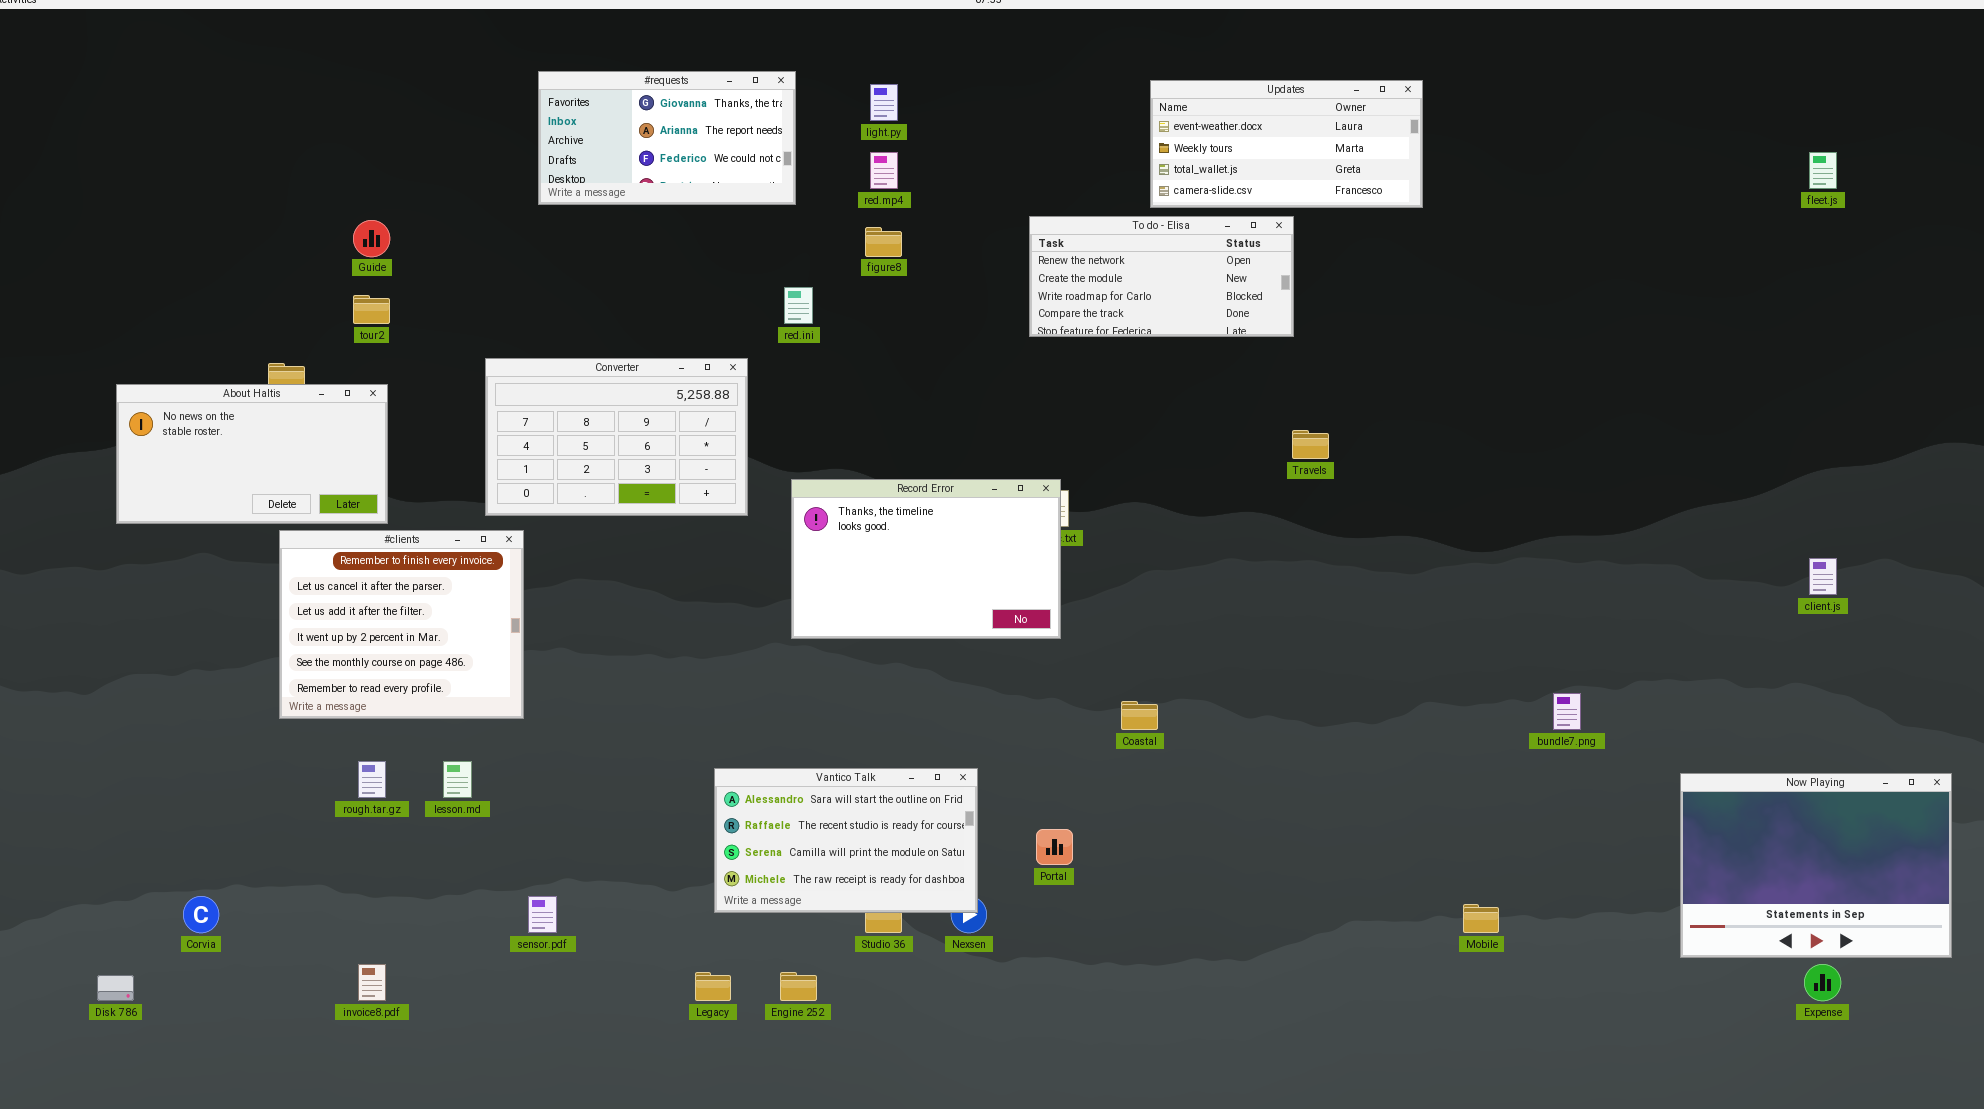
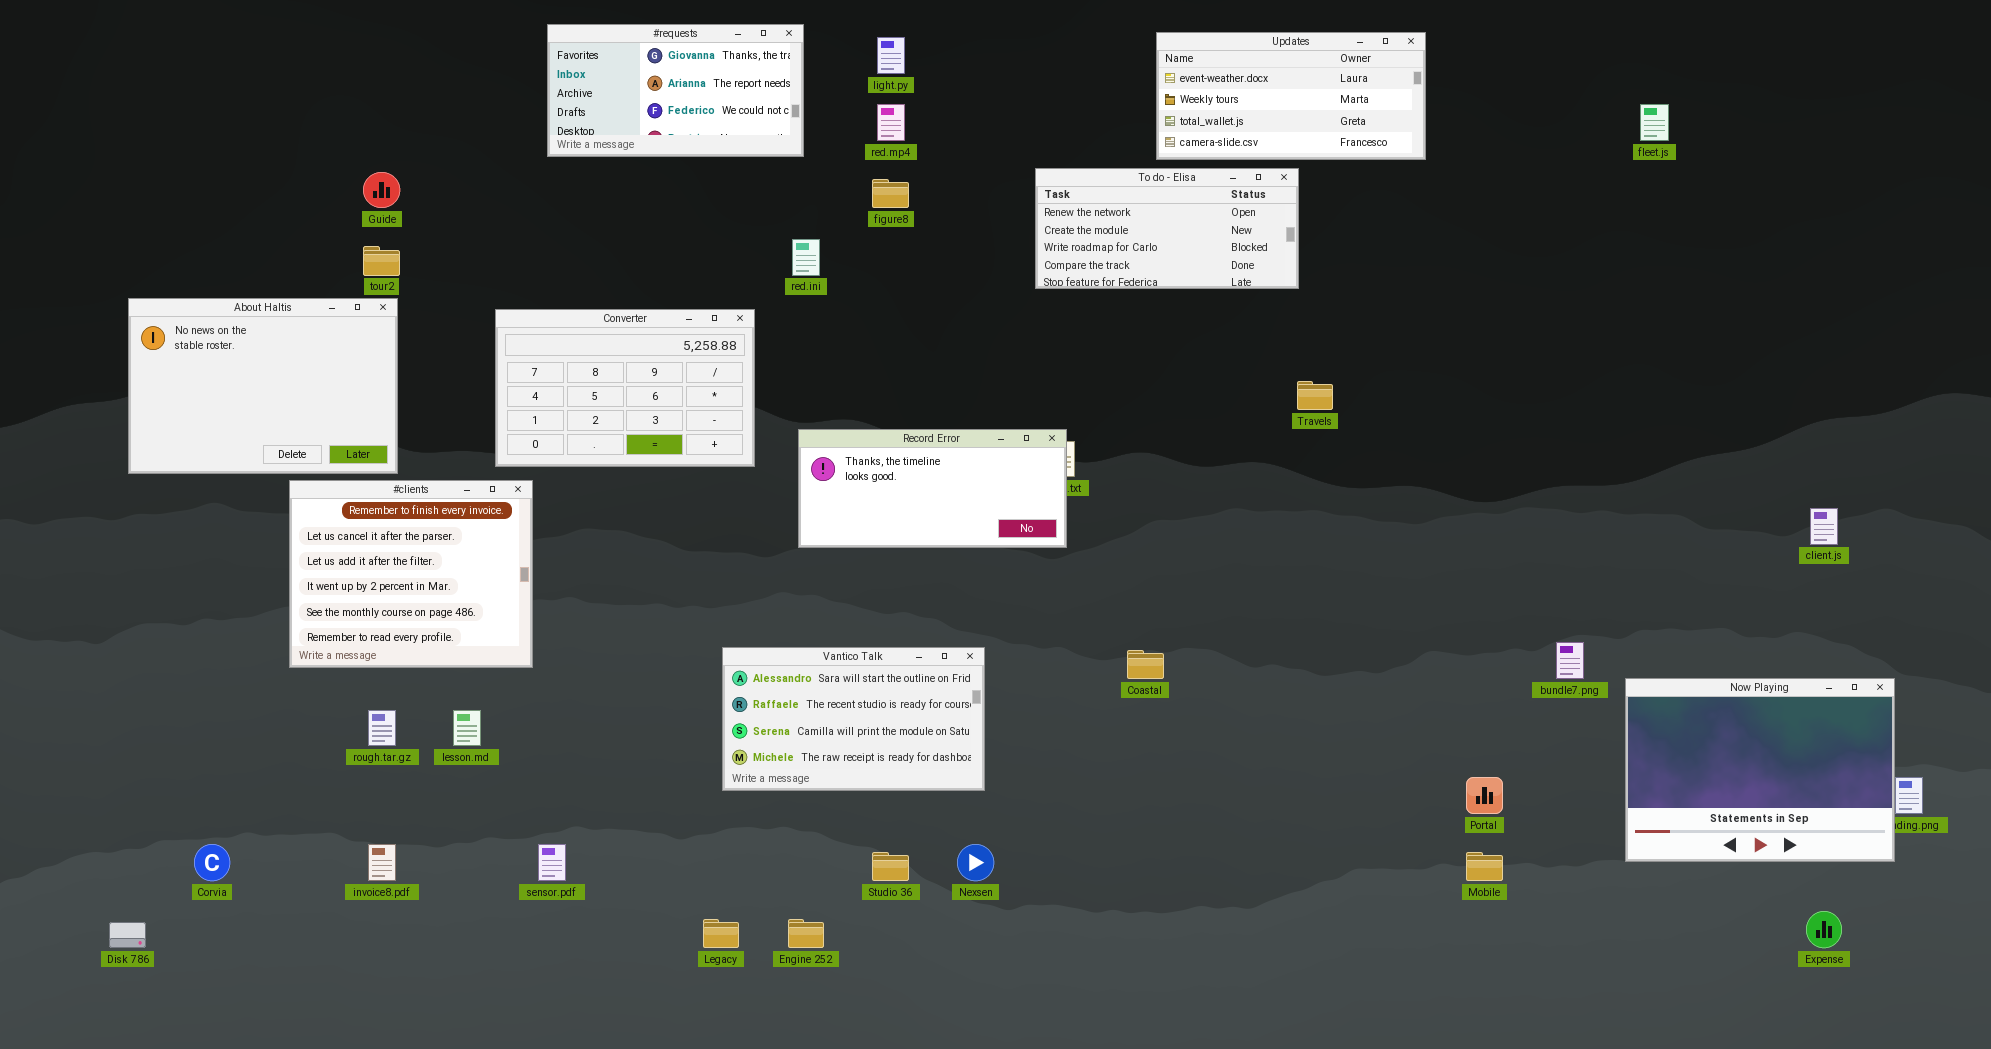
fleet.js: [1809,152,1837,189] -> [1640,104,1669,141], moved
About Haltis: [116,384,388,524] -> [128,298,398,474], resized
Record Error: [791,479,1061,639] -> [798,429,1067,548], resized
Vantico Talk: [714,768,978,913] -> [722,647,985,791], moved
Now Playing: [1680,773,1952,958] -> [1625,678,1895,862], moved
Portal: [1036,829,1073,865] -> [1466,777,1503,814], moved
invoice8.pdf: [358,964,386,1001] -> [368,844,396,881], moved

